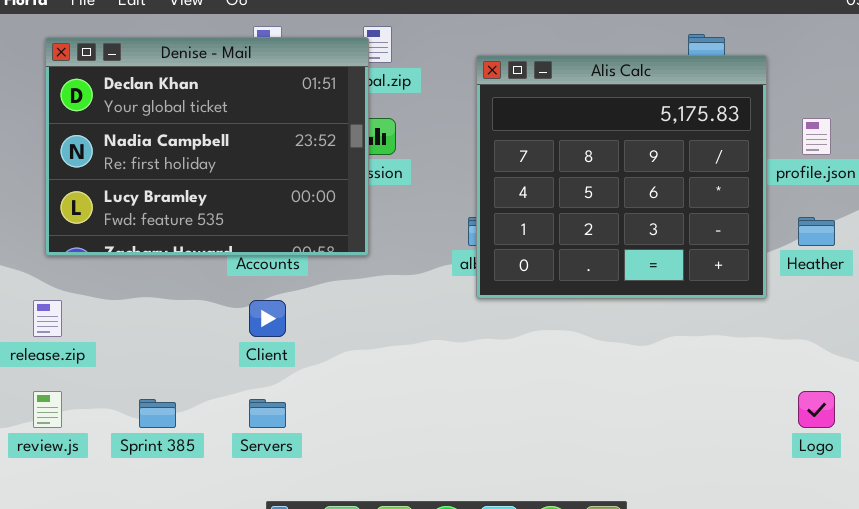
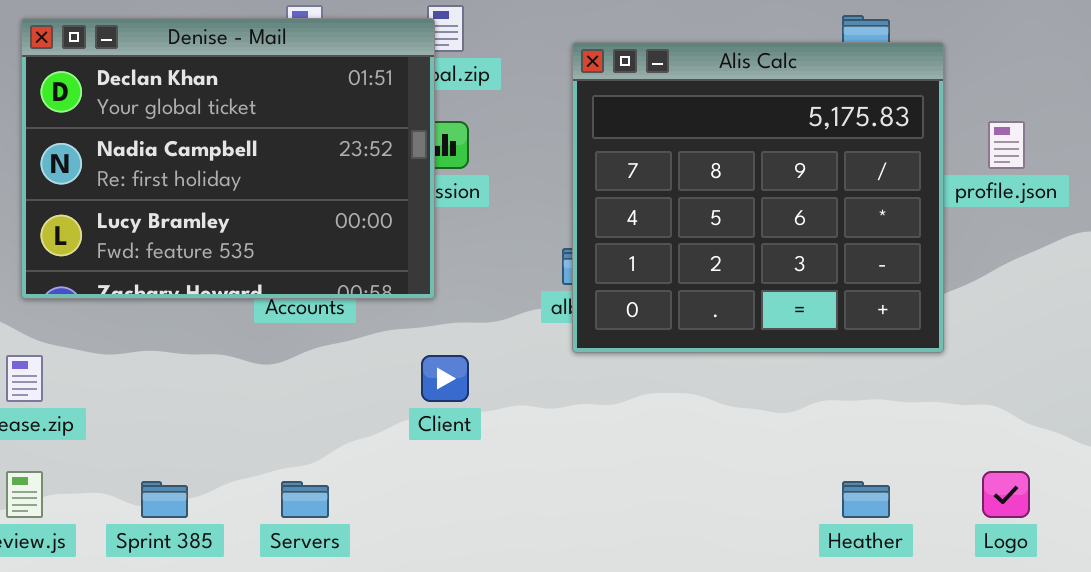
Heather: [798,217,835,246] -> [842,481,890,518], moved
Client: [249,300,286,337] -> [421,355,469,402], moved

